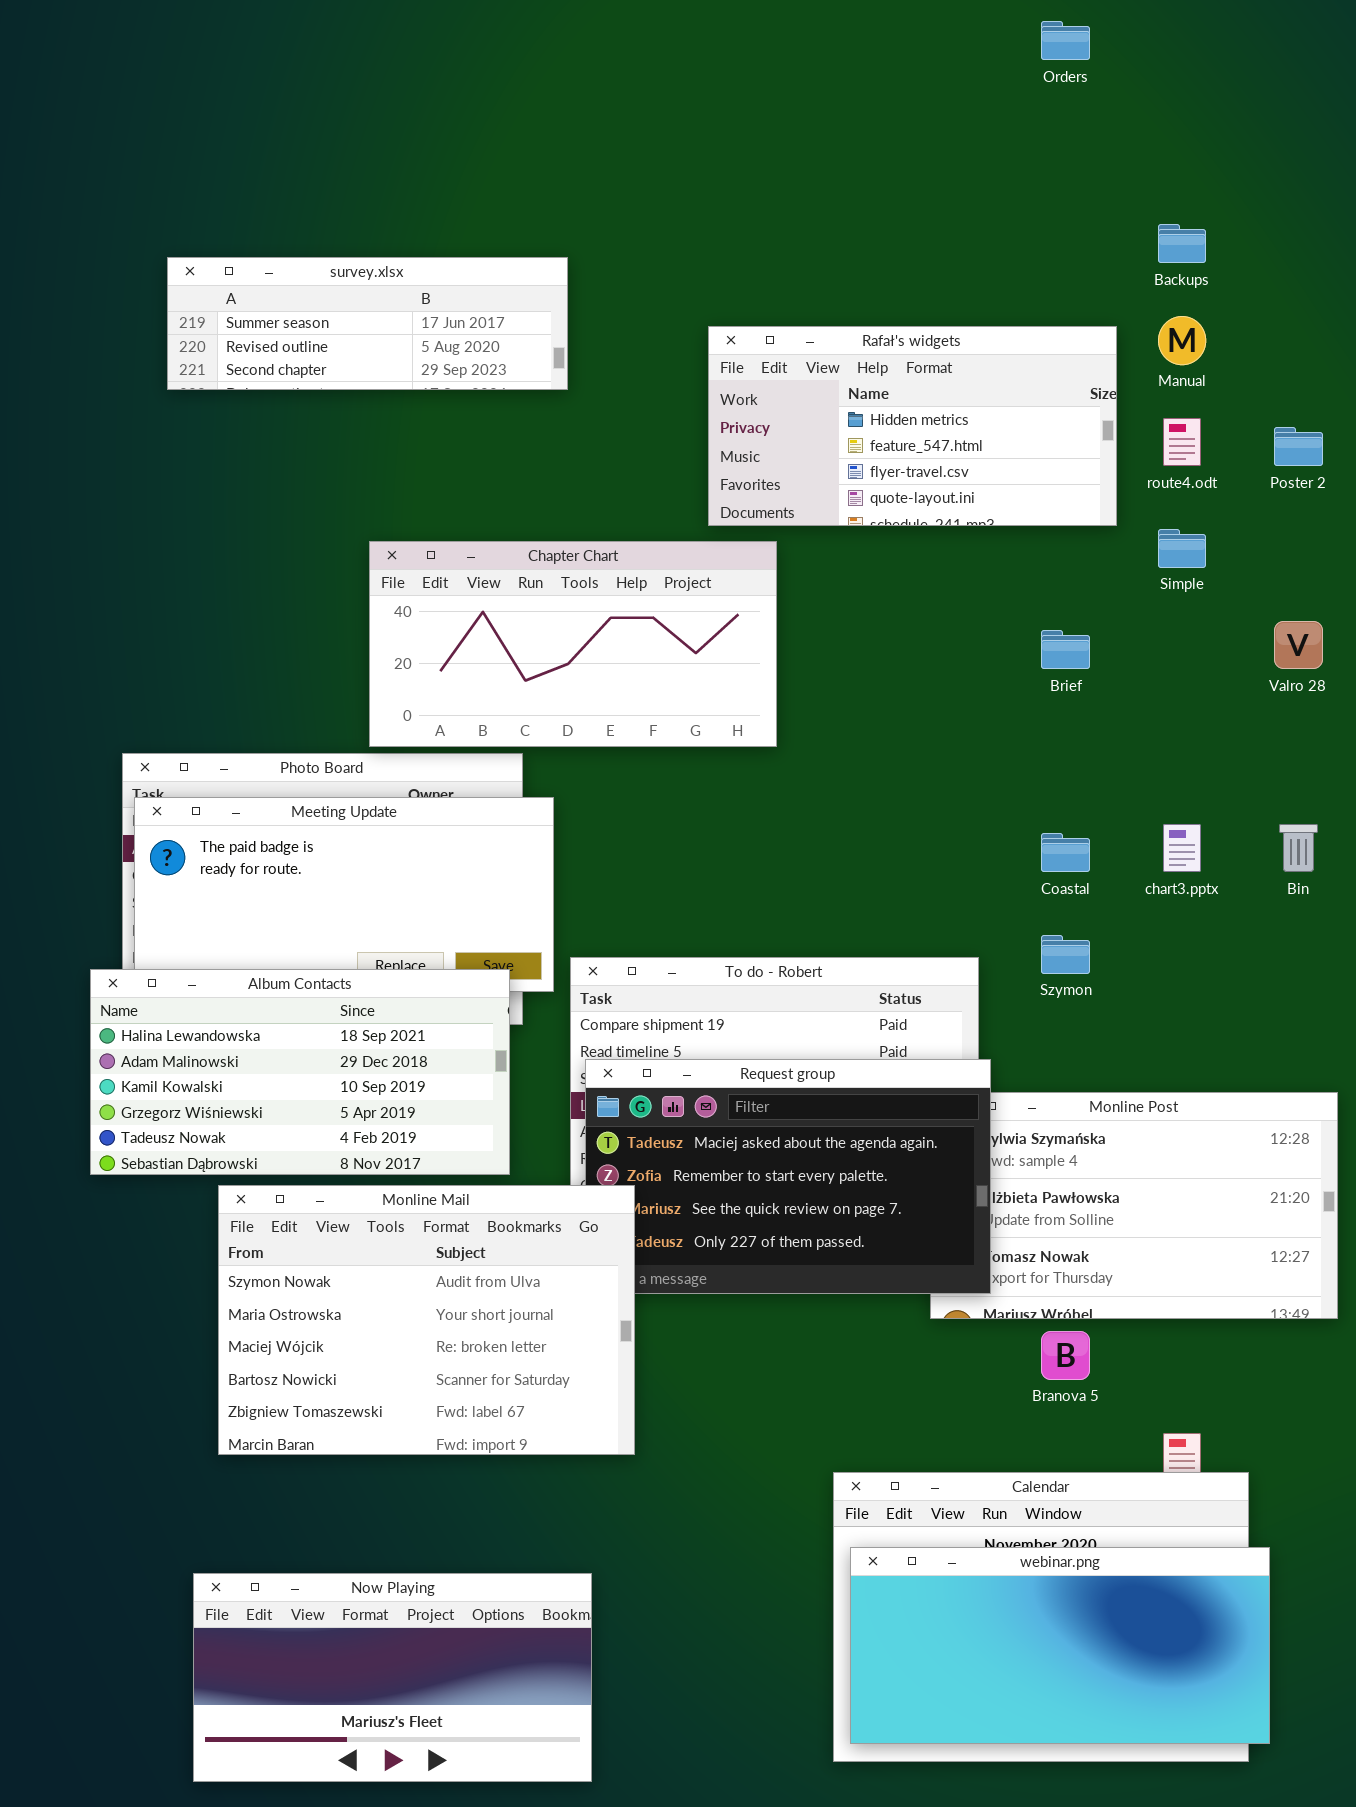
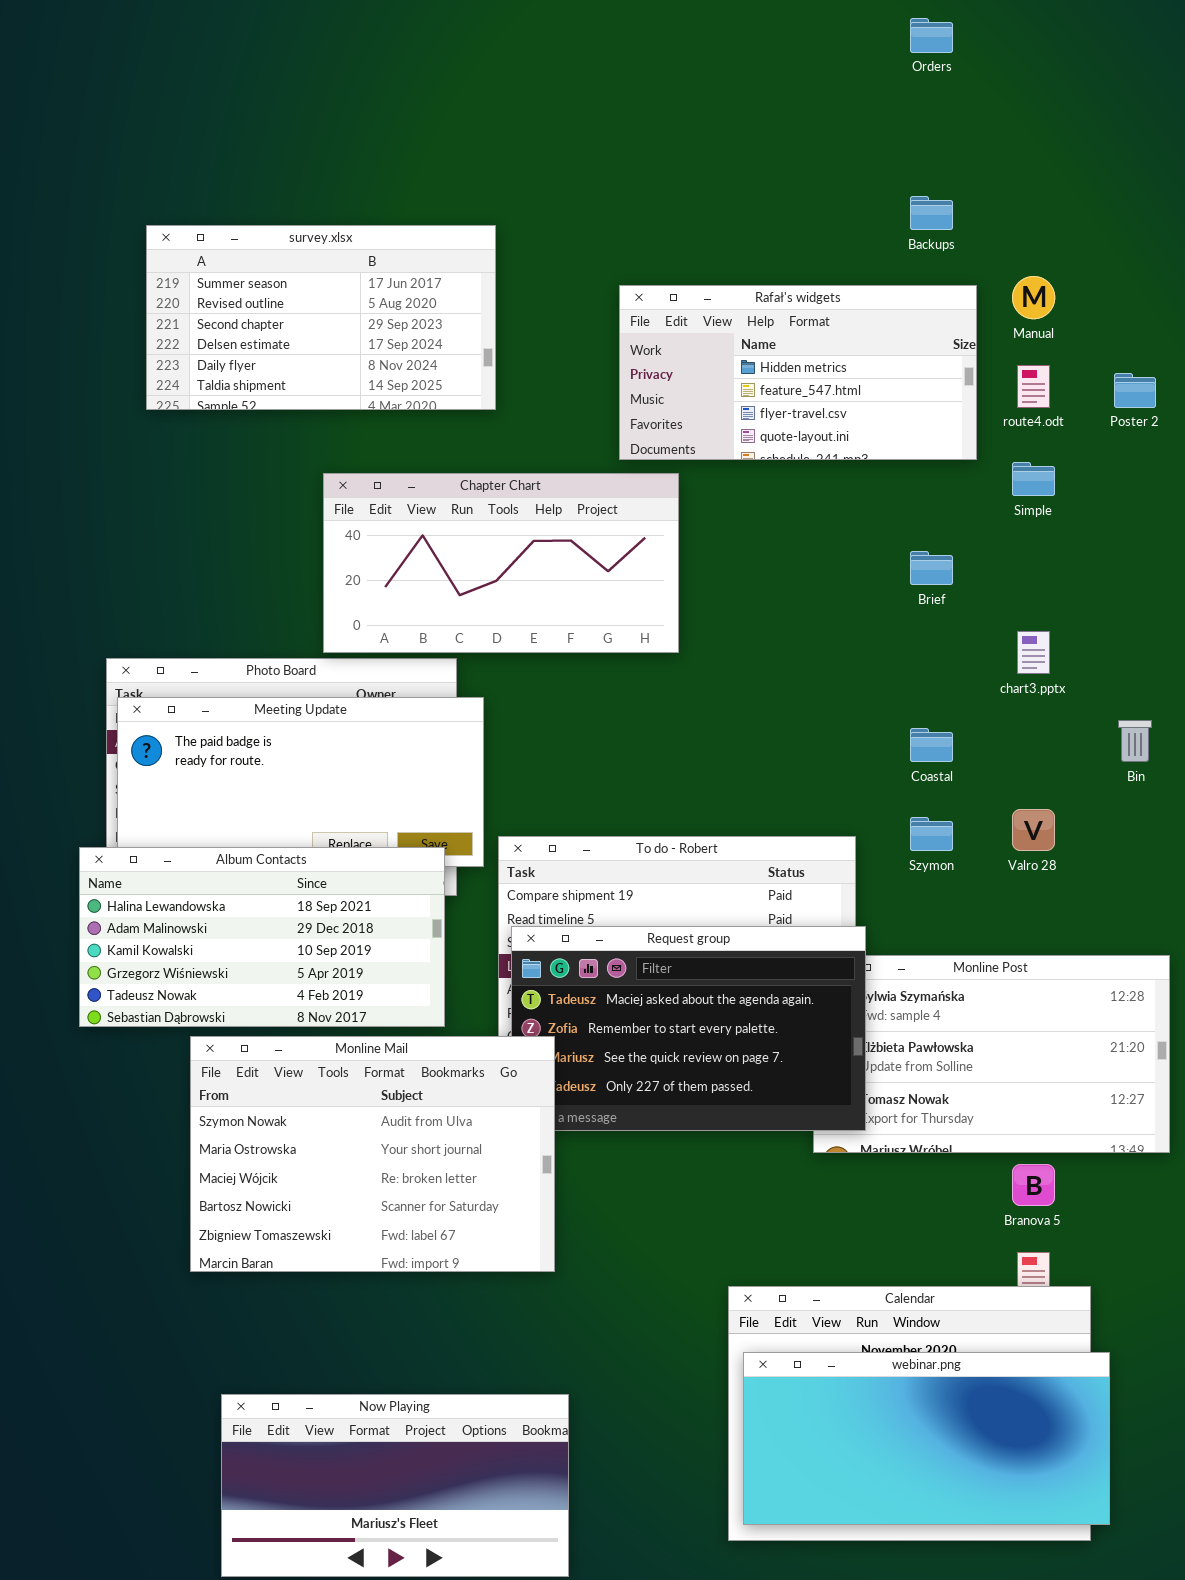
Backups: [1158,224,1206,263] -> [910,196,953,230], moved
survey.xlsx: [167,257,568,390] -> [146,225,496,410], resized
Valro 28: [1274,621,1323,669] -> [1012,809,1055,851], moved
chart3.pptx: [1163,824,1201,872] -> [1017,631,1050,674], moved
Branova 5: [1041,1331,1090,1380] -> [1012,1164,1055,1206], moved
Now Playing: [193,1573,592,1782] -> [221,1394,569,1577], moved

